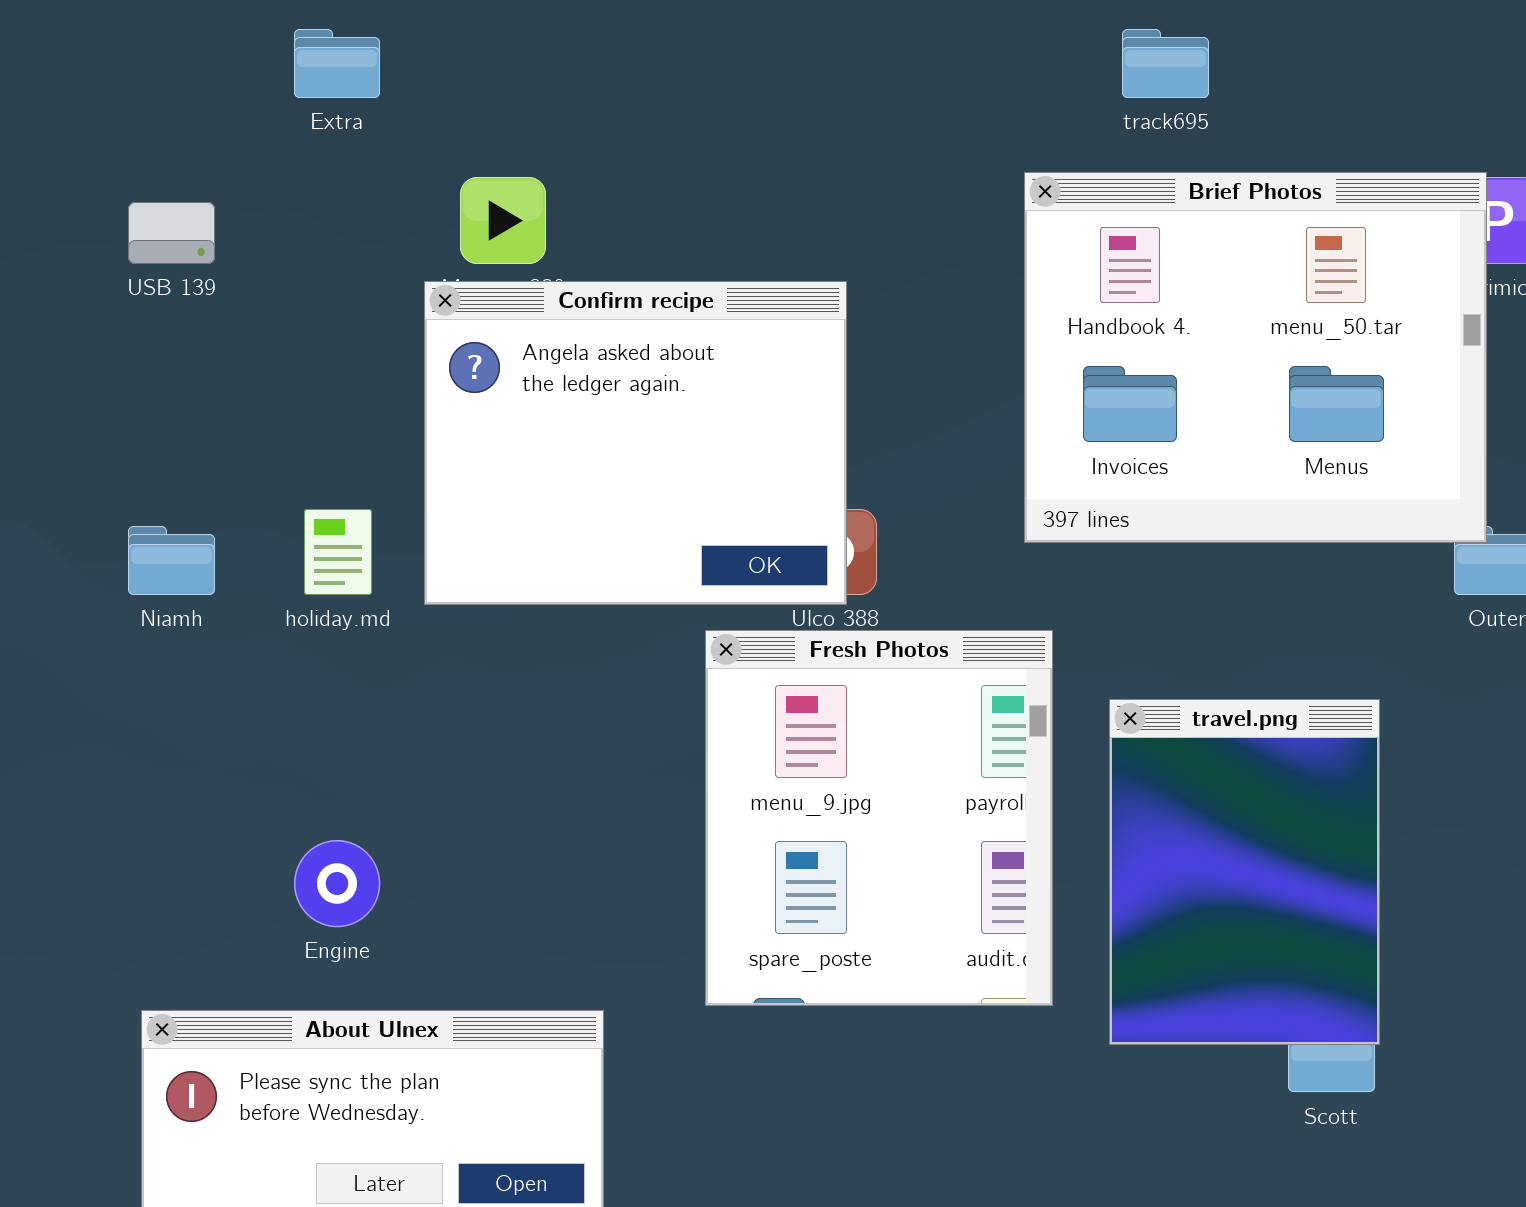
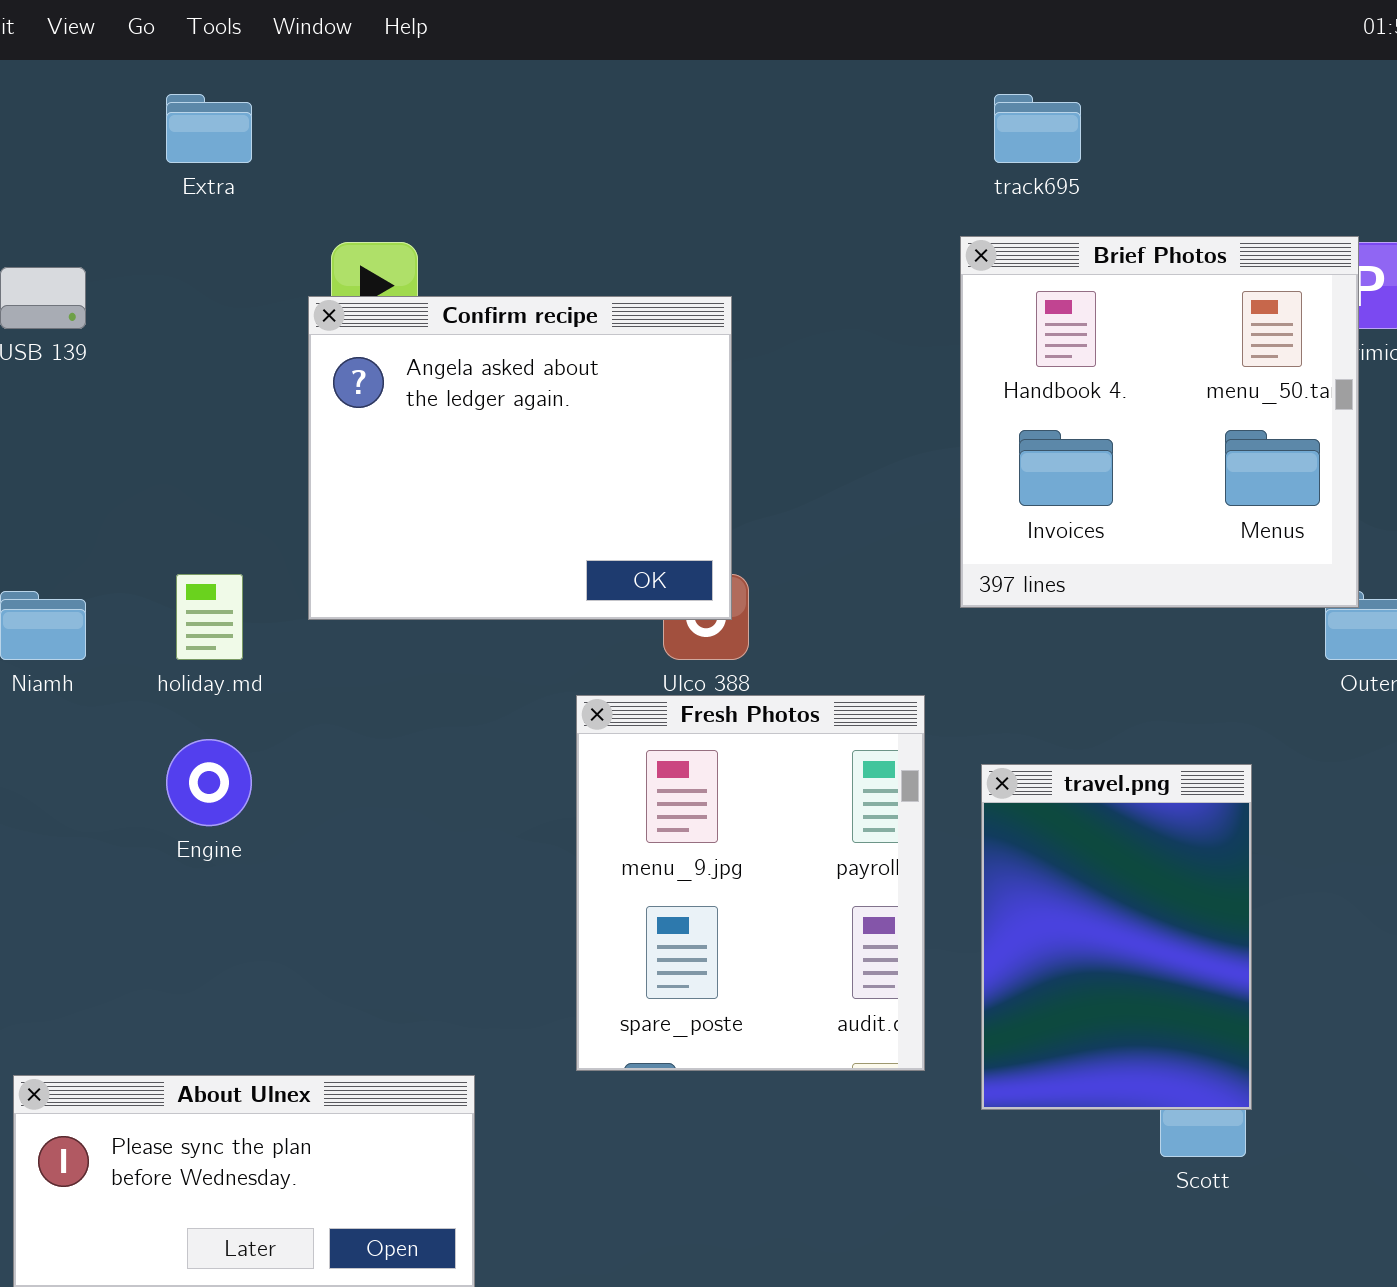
Brief Photos: [1024,172,1487,543] -> [960,236,1359,608], resized
Confirm recipe: [424,281,847,605] -> [308,296,732,620], moved
Engine: [294,840,380,927] -> [166,739,252,826], moved

